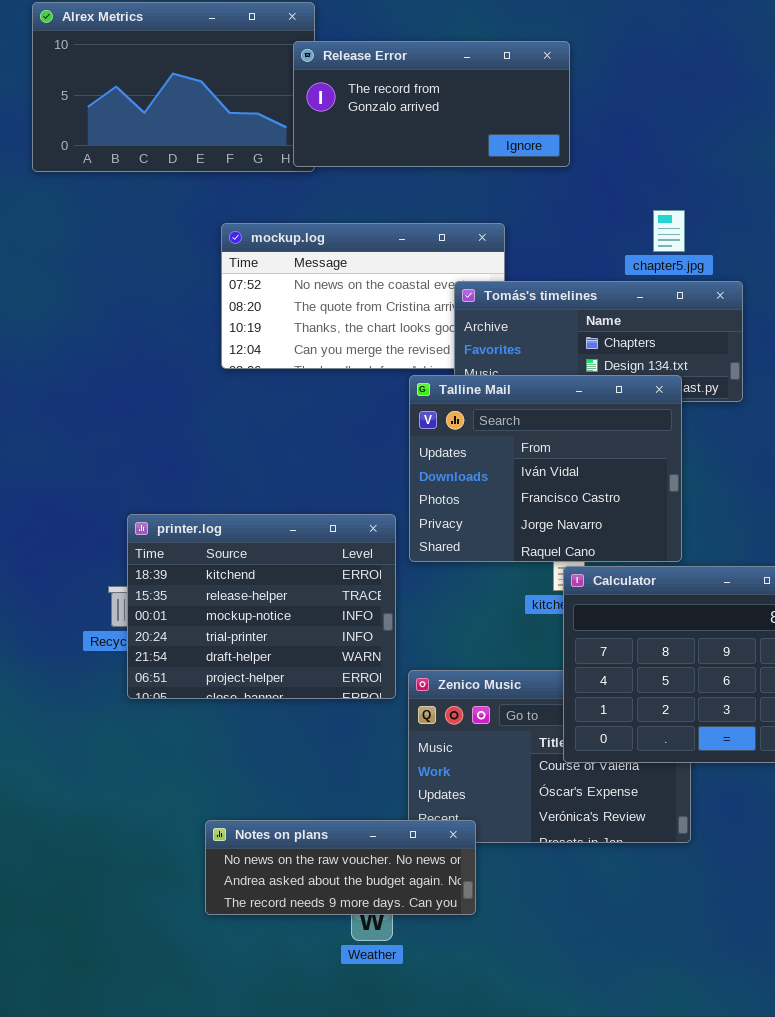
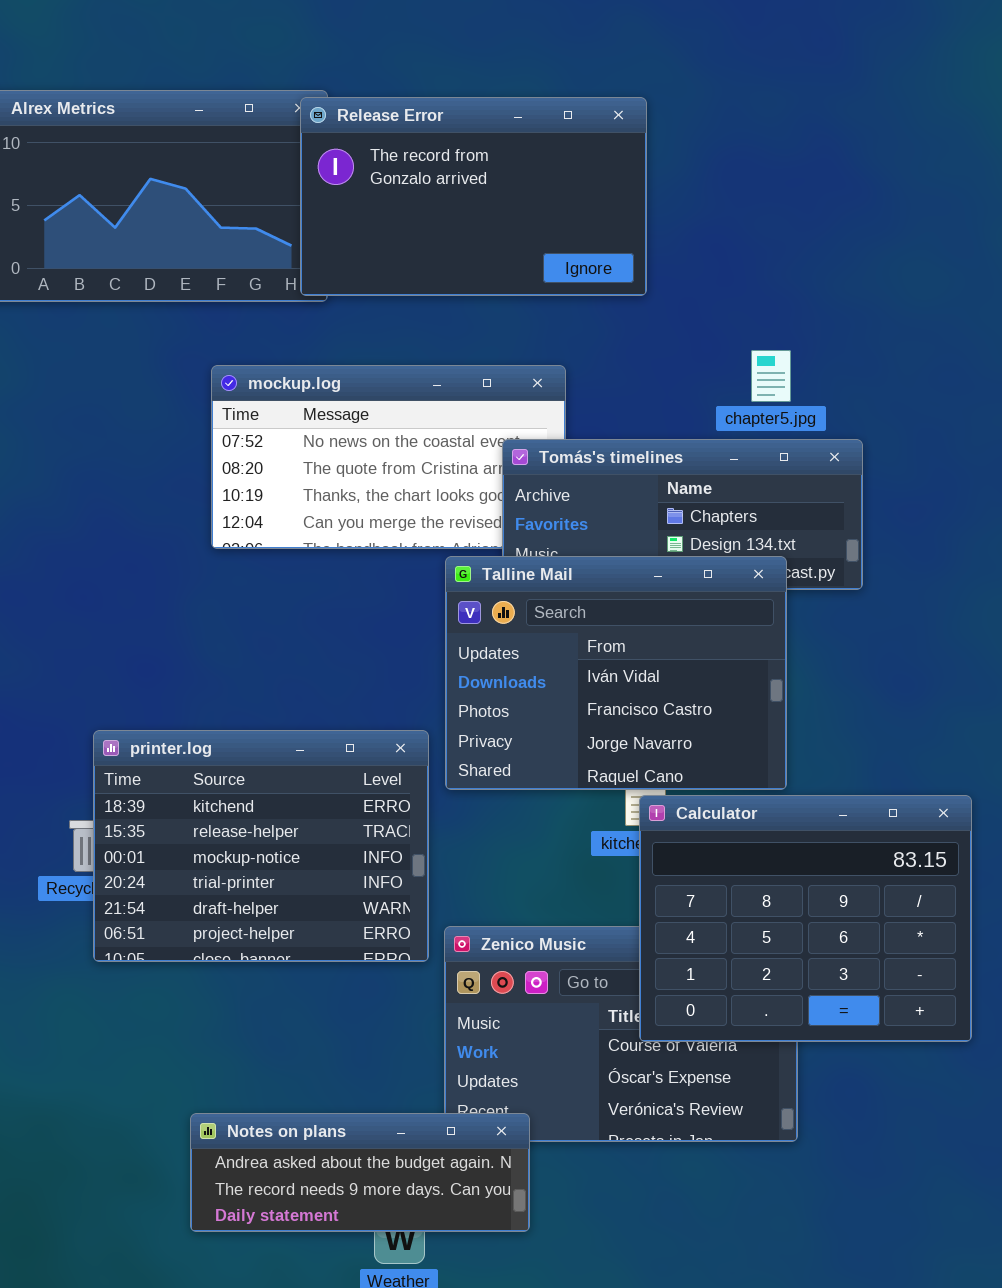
Release Error: [293,41,570,167] -> [300,97,647,296], resized
Notes on plans: [205,820,476,915] -> [190,1113,530,1232], scrolled down 1 row

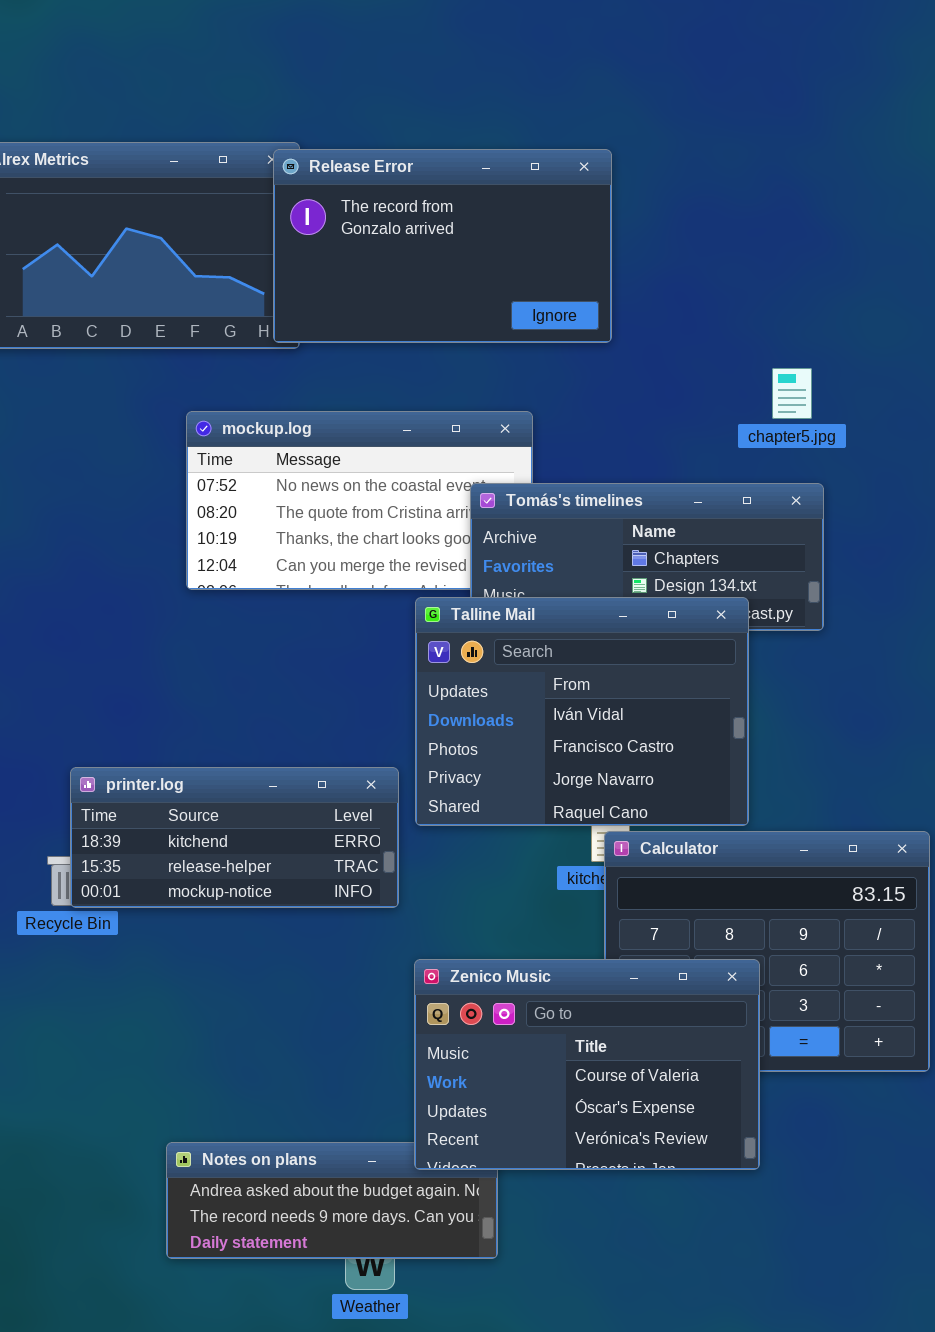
chapter5.jpg: [751,350,791,402] -> [772,368,812,419], moved
printer.log: [93,730,429,962] -> [70,767,399,908], resized
Zenico Music: [444,926,798,1142] -> [414,959,760,1170], raised

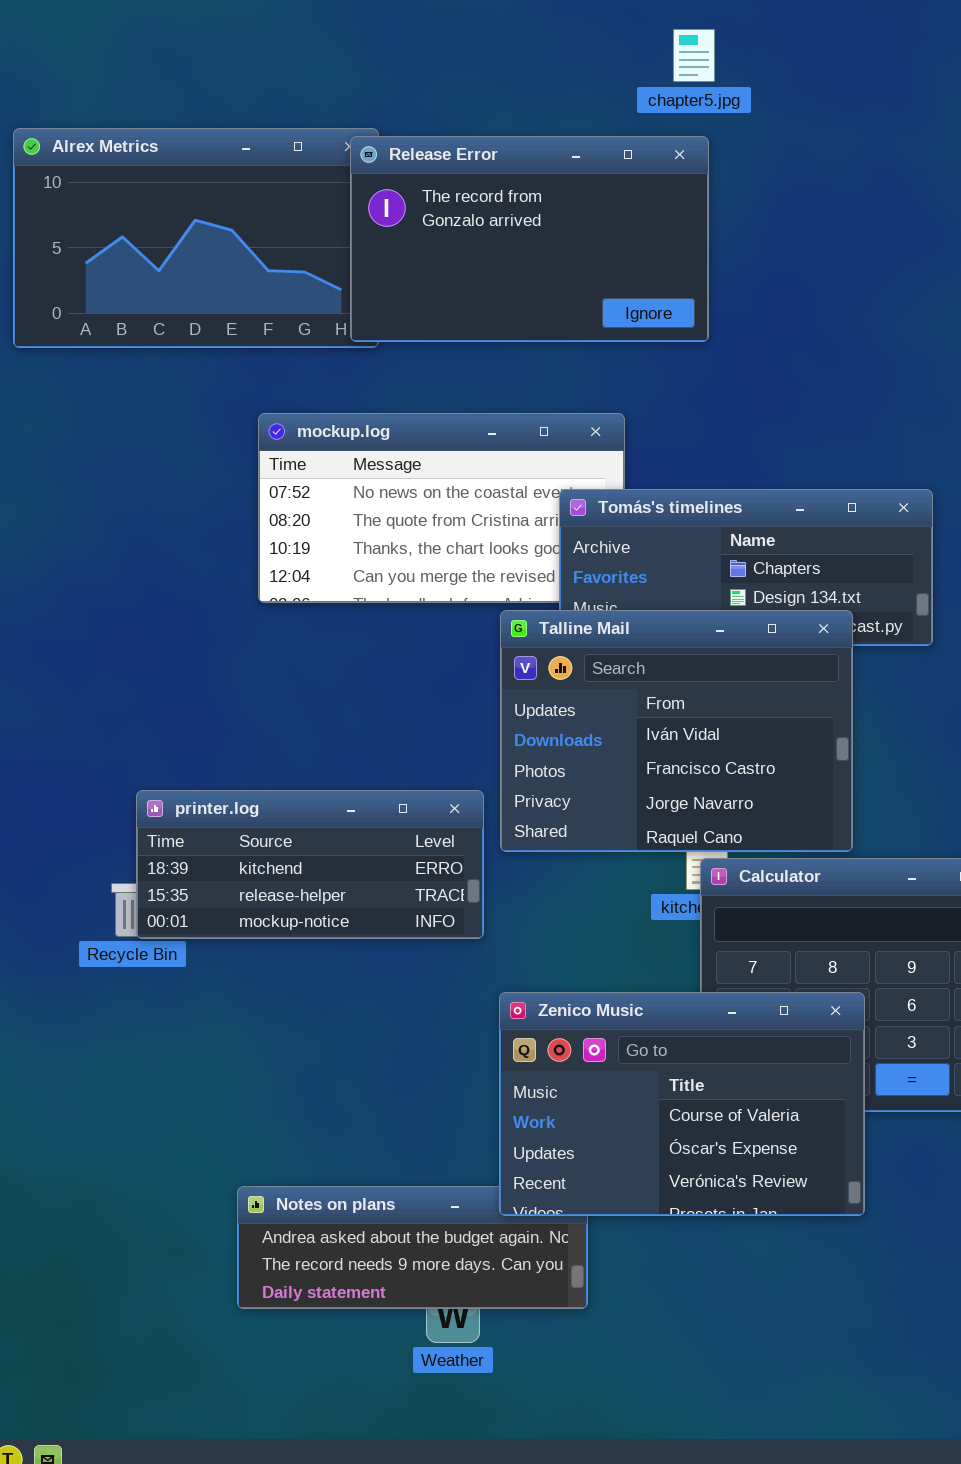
chapter5.jpg: [772,368,812,419] -> [673,29,715,82], moved

